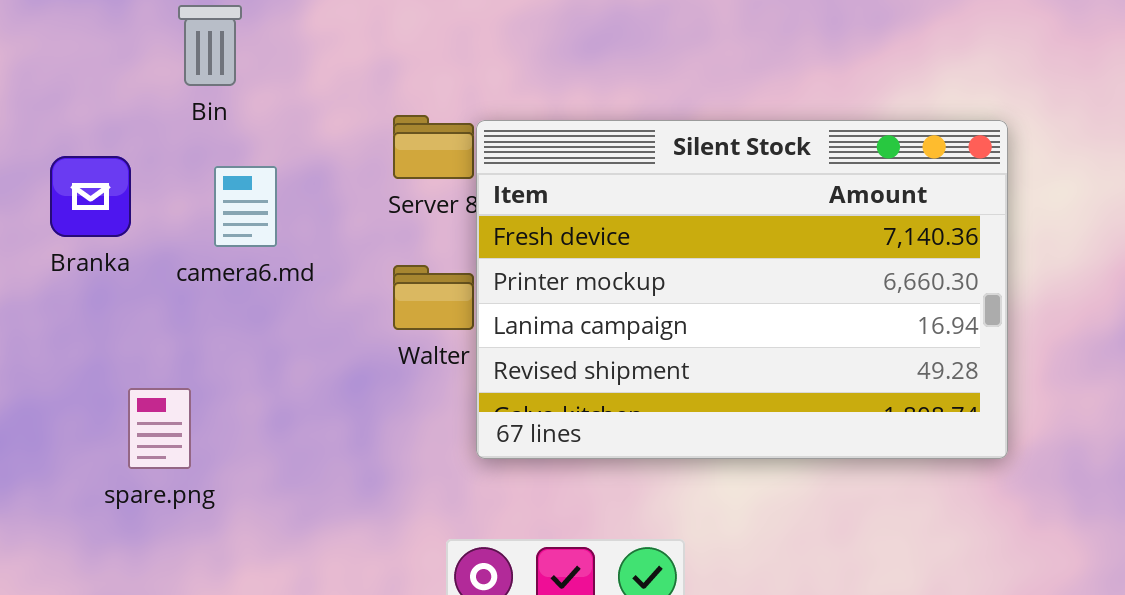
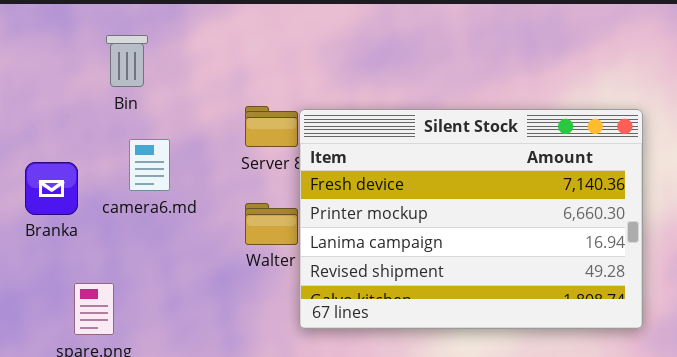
Branka: [50,156,131,237] -> [25,162,78,215], moved

